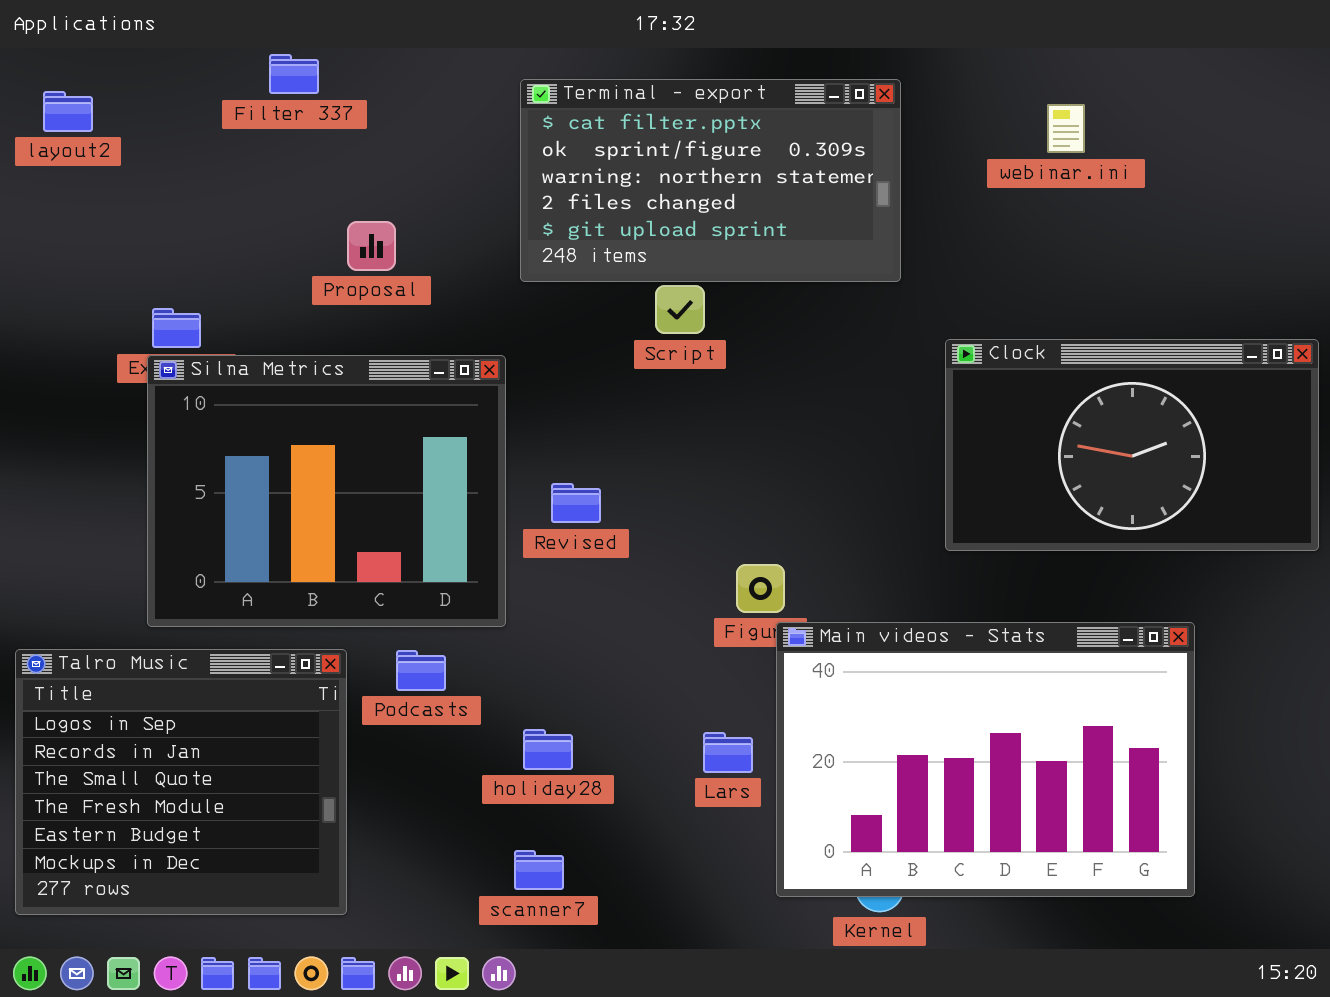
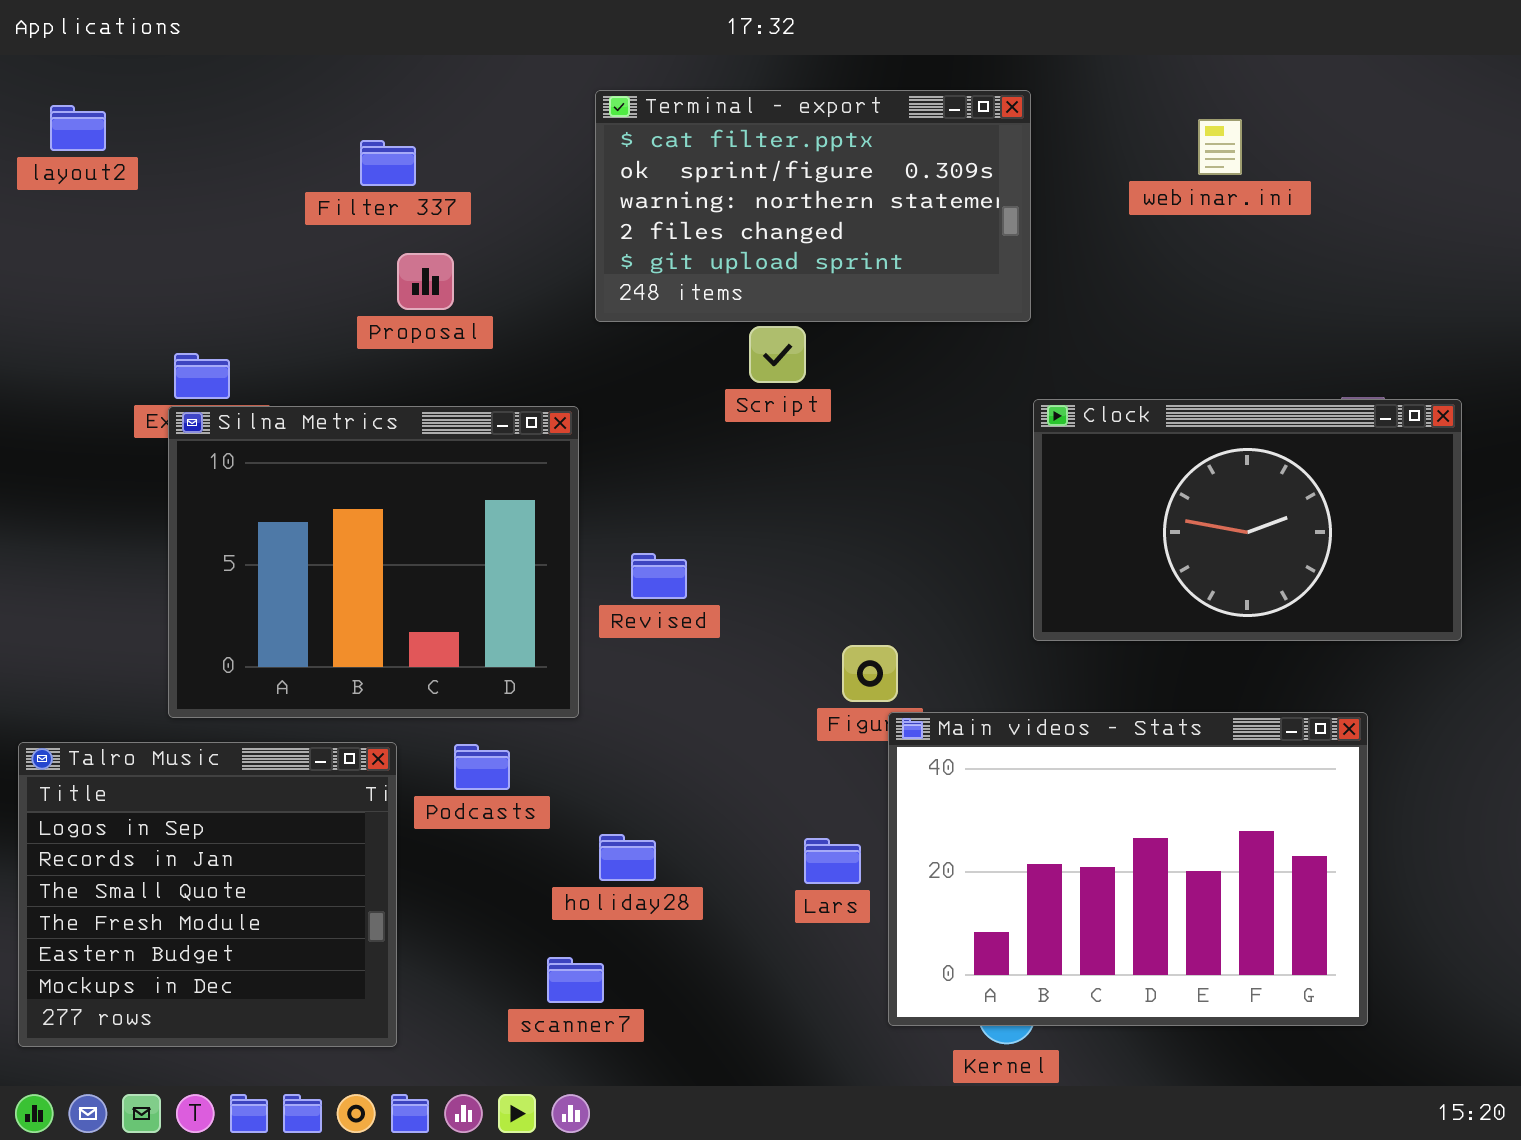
Filter 337: [269,54,319,94] -> [360,140,416,186], moved
Clock: [945,339,1319,551] -> [1033,399,1462,641], moved
scanner7: [514,850,564,890] -> [547,957,604,1003], moved

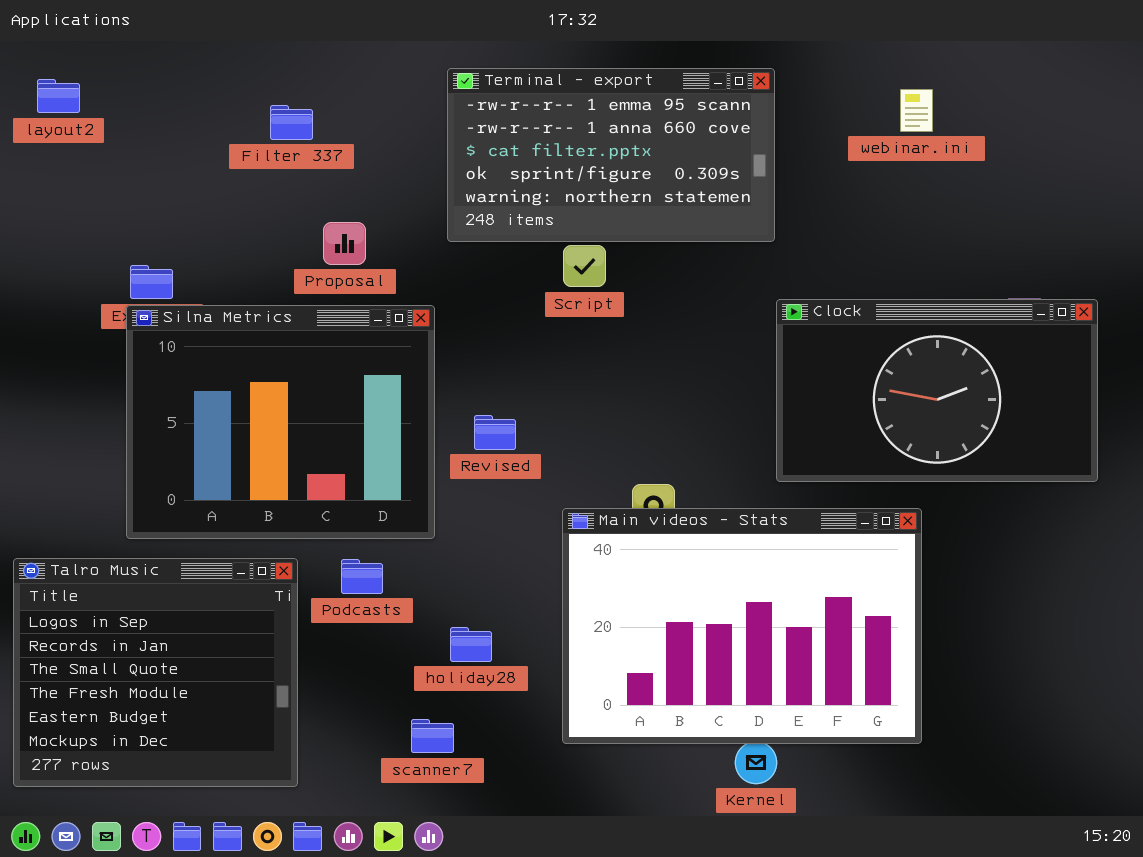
Terminal - export: [595,90,1031,322] -> [447,68,775,242], scrolled up 2 rows
Proposal: [397,253,454,310] -> [323,222,366,265], moved
Main videos - Stats: [888,712,1368,1026] -> [562,508,922,744], moved

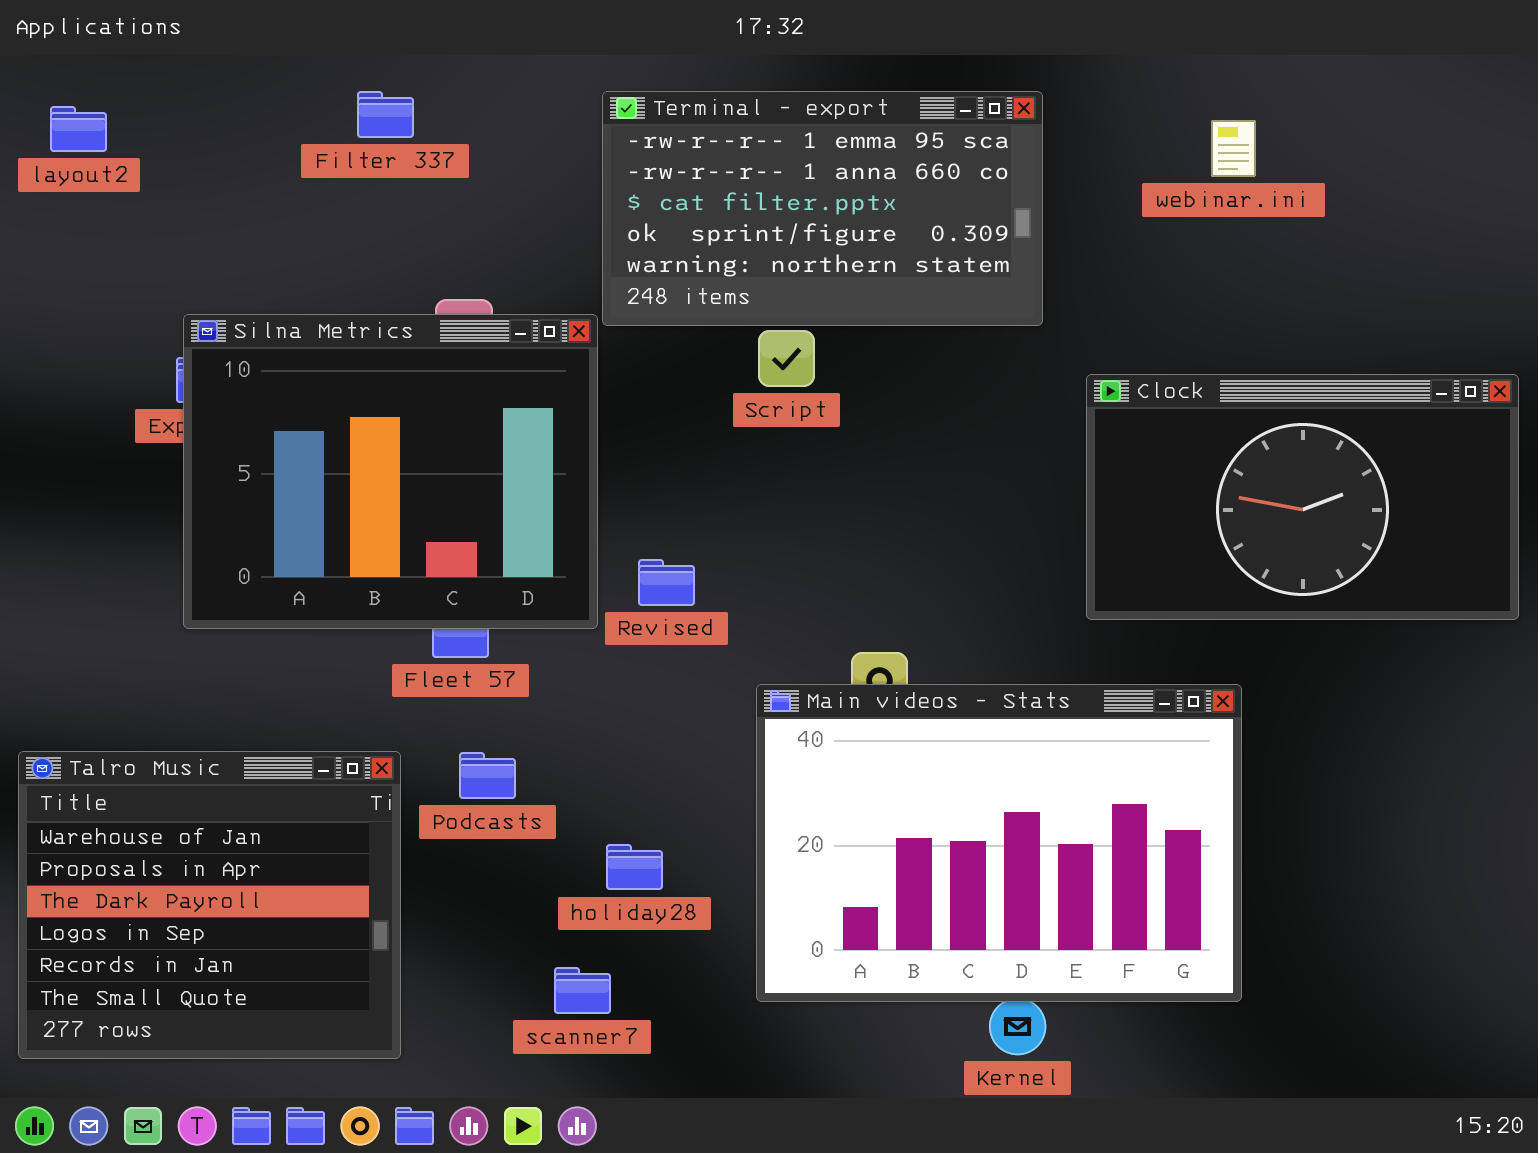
Filter 337: [270,105,313,140] -> [357,91,414,138], moved
Clock: [776,299,1098,482] -> [1086,374,1519,620], moved
Silna Metrics: [126,305,435,539] -> [183,314,598,629], moved
Talro Music: [13,558,298,787] -> [18,751,401,1059], scrolled up 3 rows

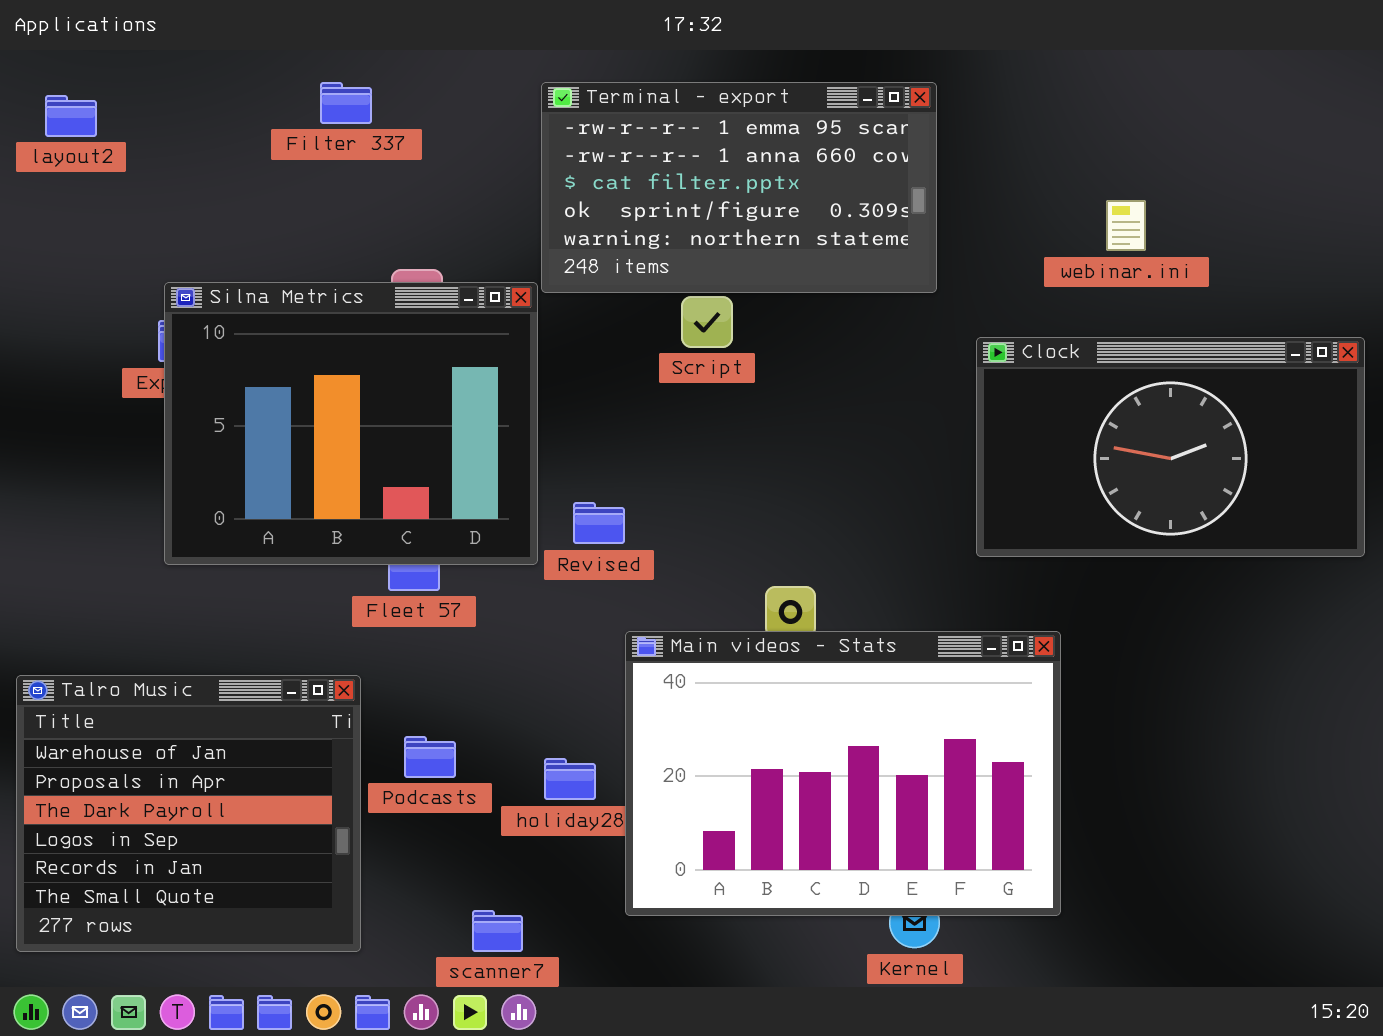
webinar.ini: [1211,120,1256,177] -> [1106,200,1146,251], moved
Main videos - Stats: [756,684,1242,1002] -> [625,631,1061,916], moved
Podcasts: [459,752,516,799] -> [404,736,456,778], moved
scanner7: [554,967,611,1014] -> [472,910,523,952], moved

